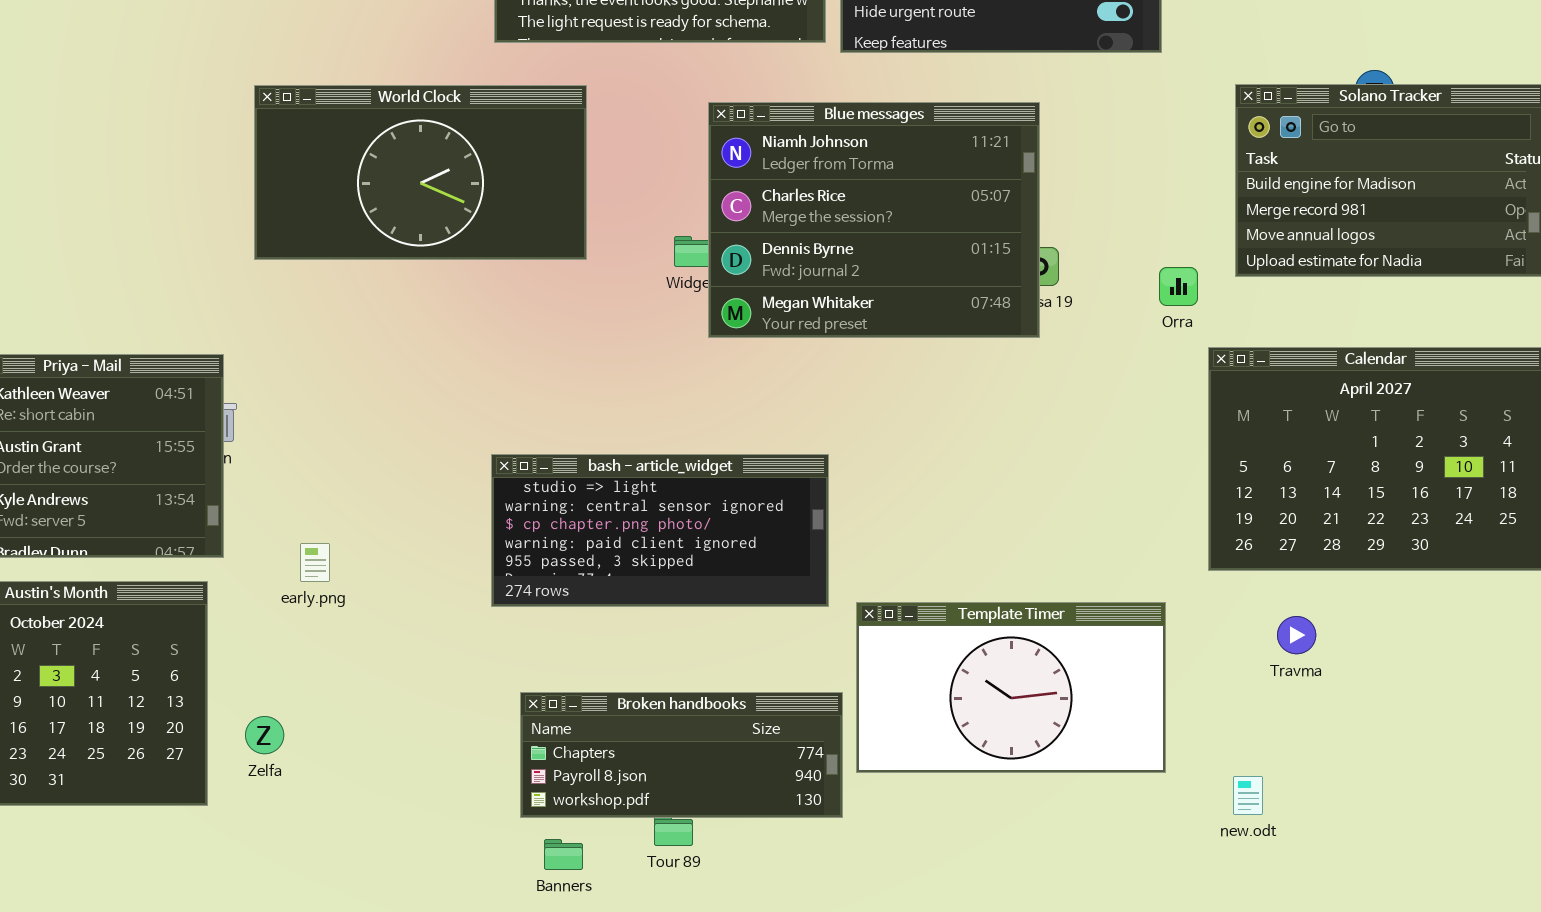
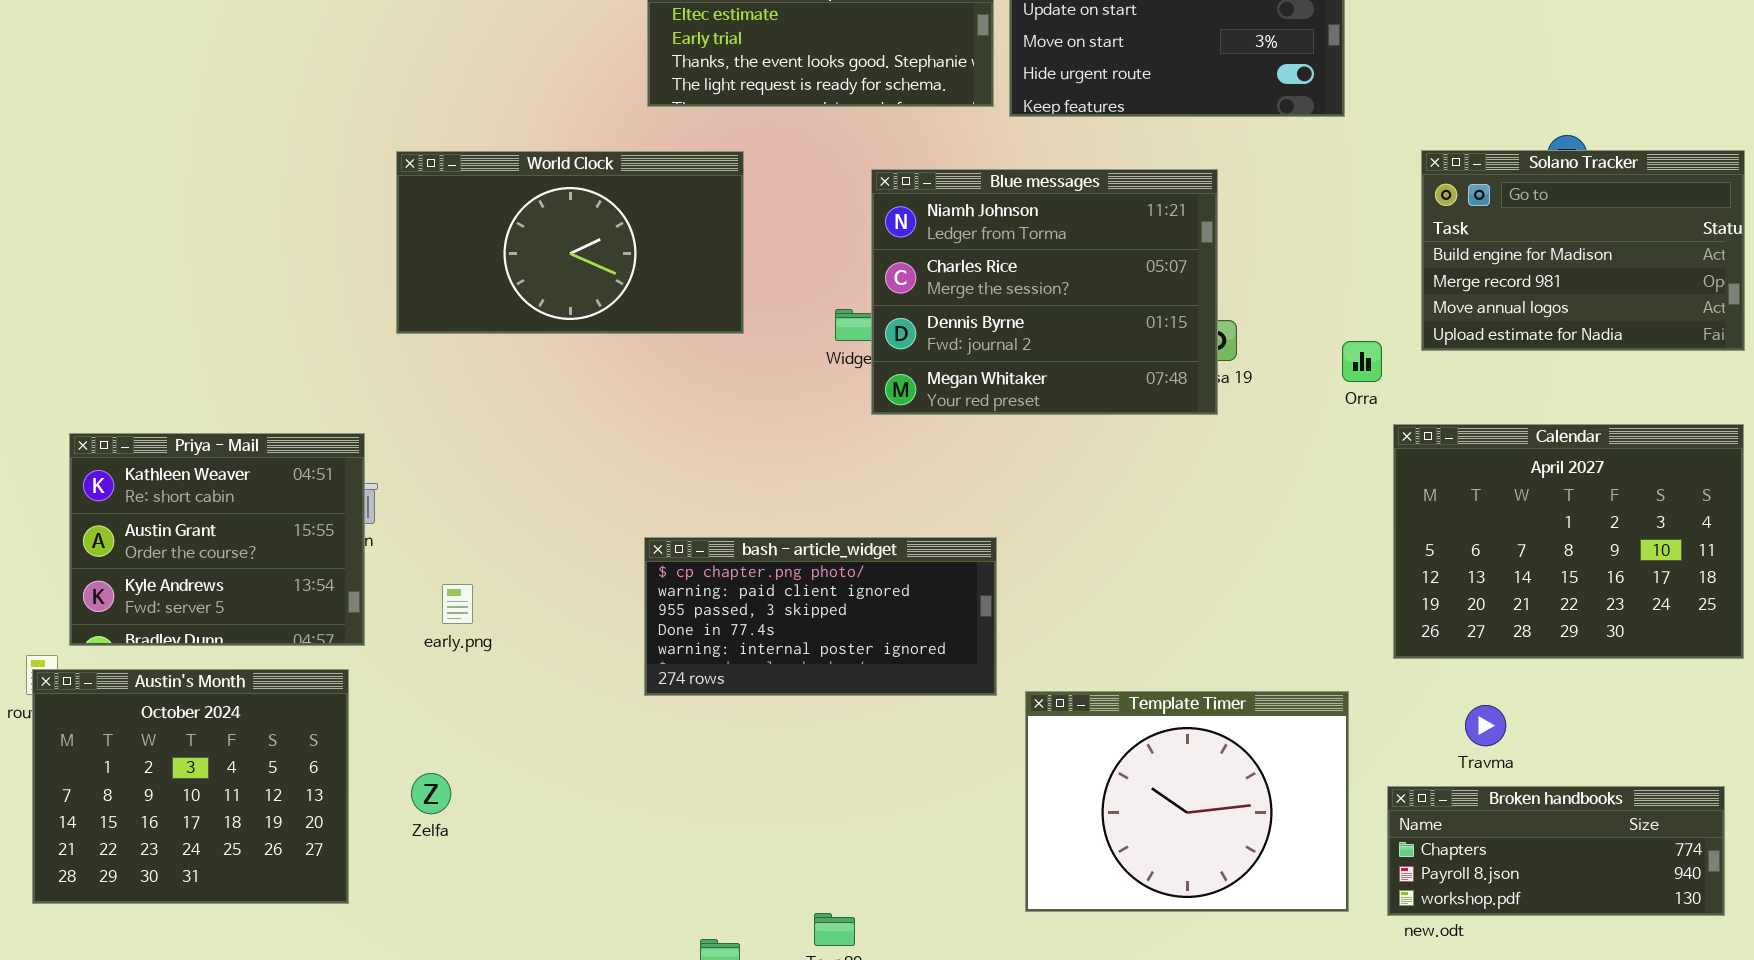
bash - article_widget: [491,454,829,607] -> [644,537,997,696], scrolled down 2 rows
early.png: [300,543,330,582] -> [442,584,473,624], moved
Template Timer: [856,602,1166,773] -> [1025,691,1349,912], resized
Broken handbooks: [520,692,843,818] -> [1387,786,1725,916], moved
Zelfa: [245,716,284,754] -> [411,773,451,814], moved

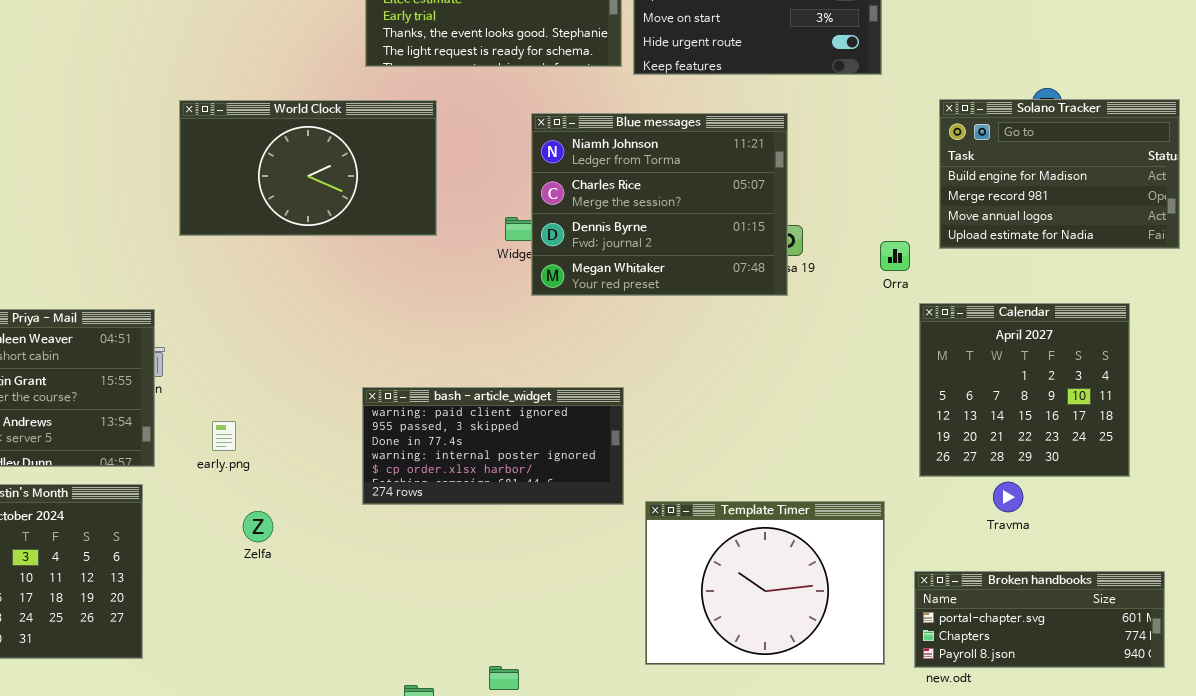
Calendar: [1393,424,1744,659] -> [919,303,1130,477], resized
bash - article_widget: [644,537,997,696] -> [362,387,624,505], scrolled down 1 row
Travma: [1465,705,1506,746] -> [993,482,1023,512], moved
Zelfa: [411,773,451,814] -> [243,511,273,542], moved
Broken handbooks: [1387,786,1725,916] -> [914,571,1165,668], scrolled up 1 row

